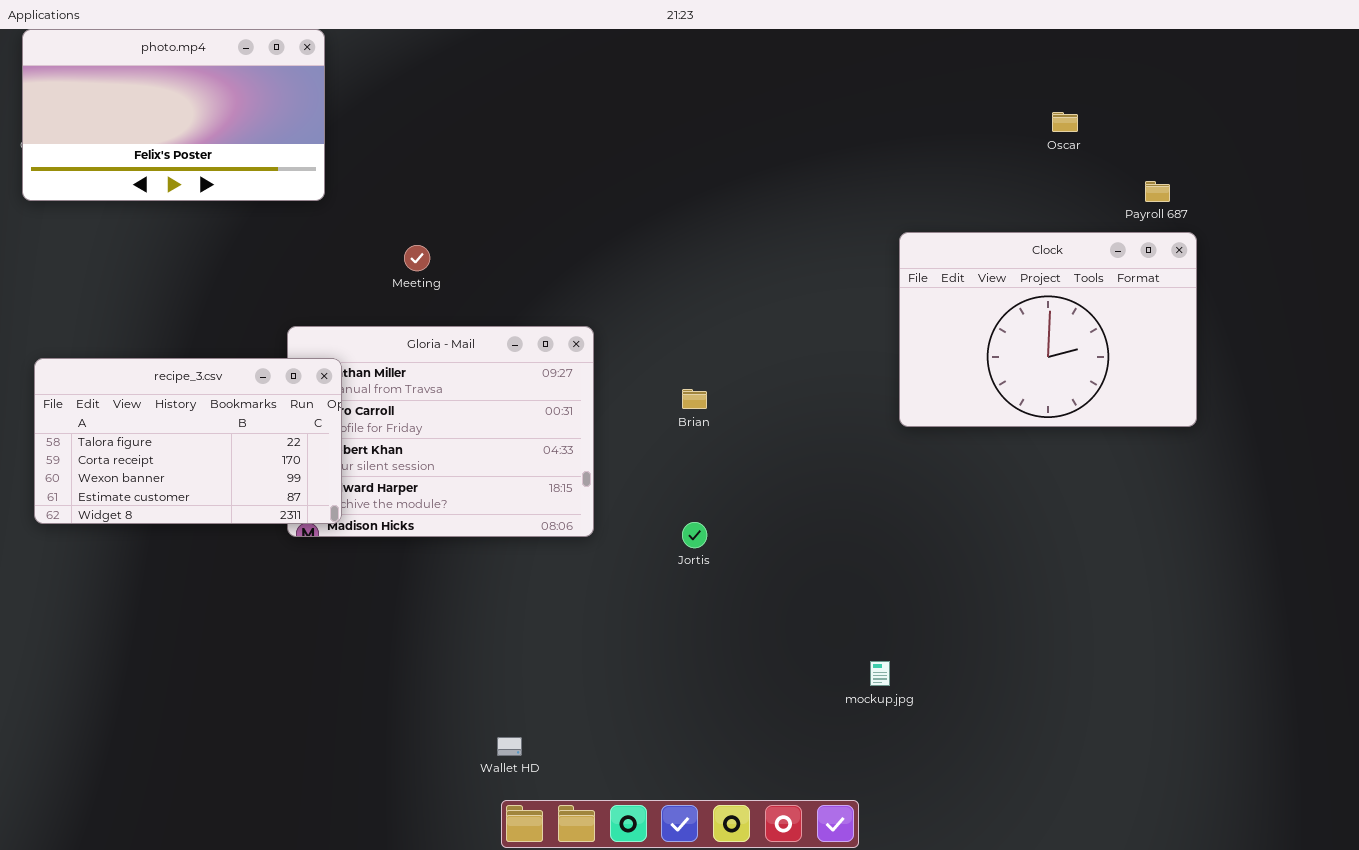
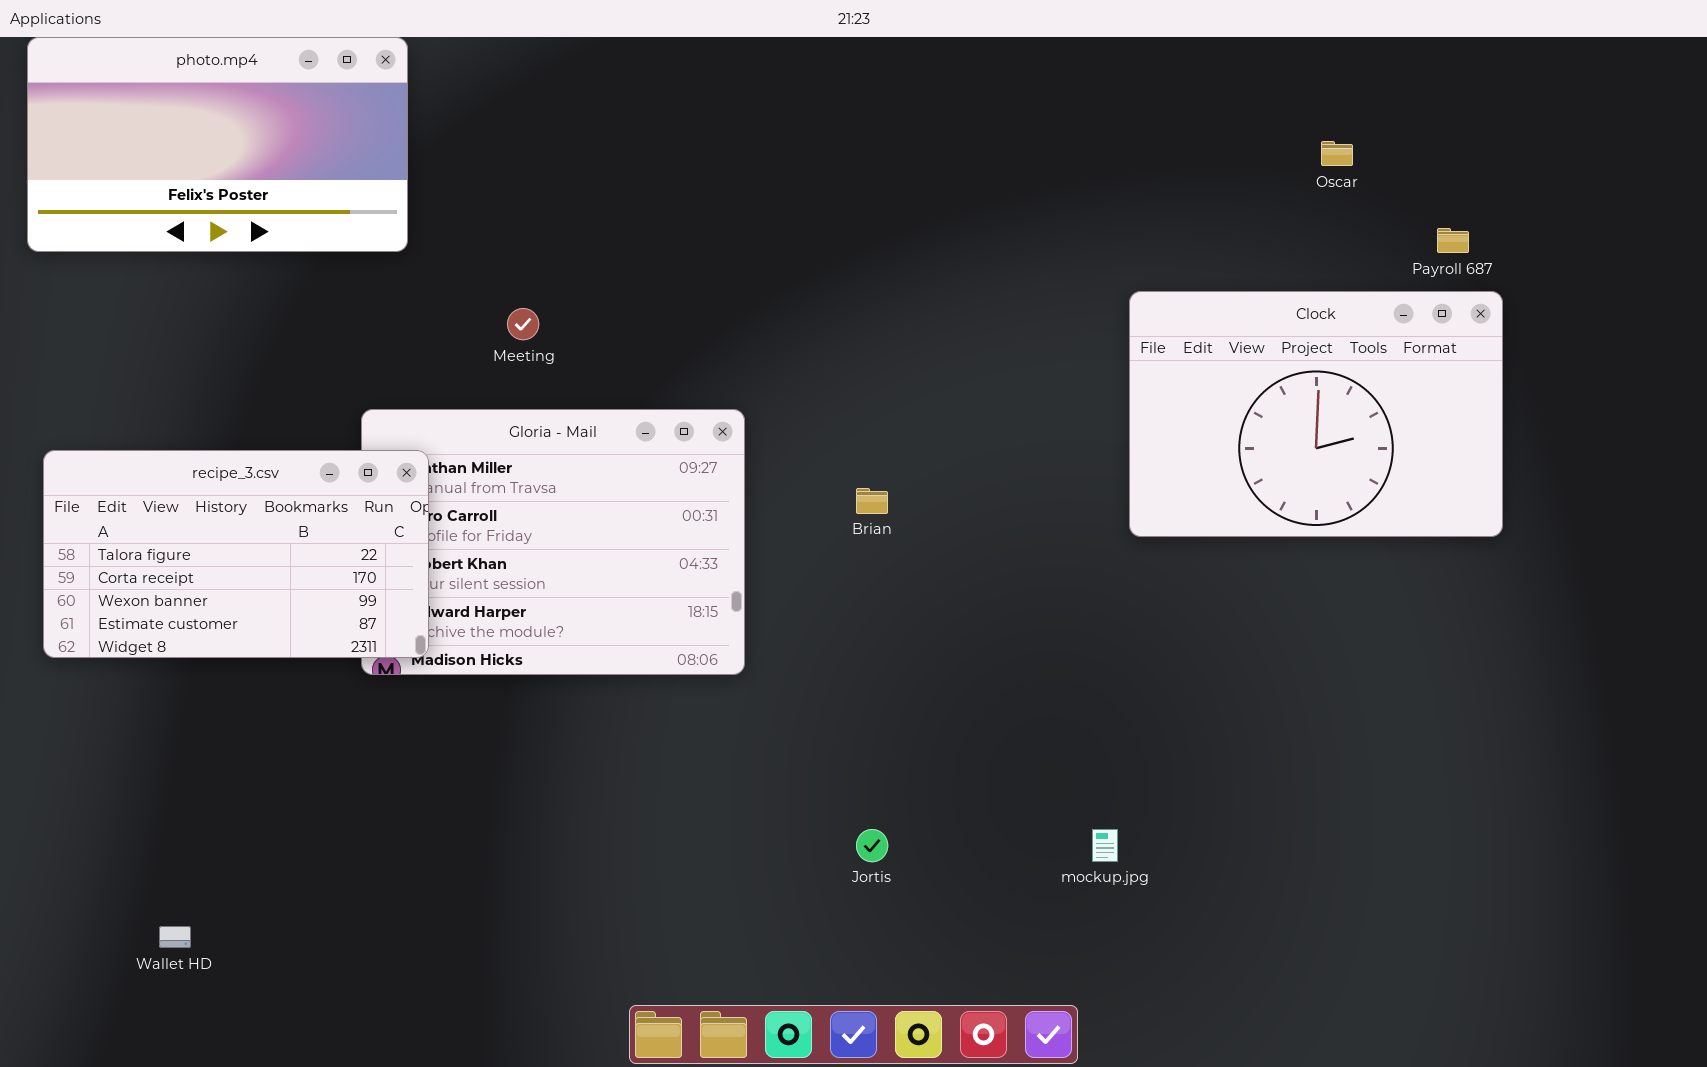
Jortis: [682,522,707,548] -> [856,829,888,862], moved
Wallet HD: [497,737,522,756] -> [159,926,191,948], moved

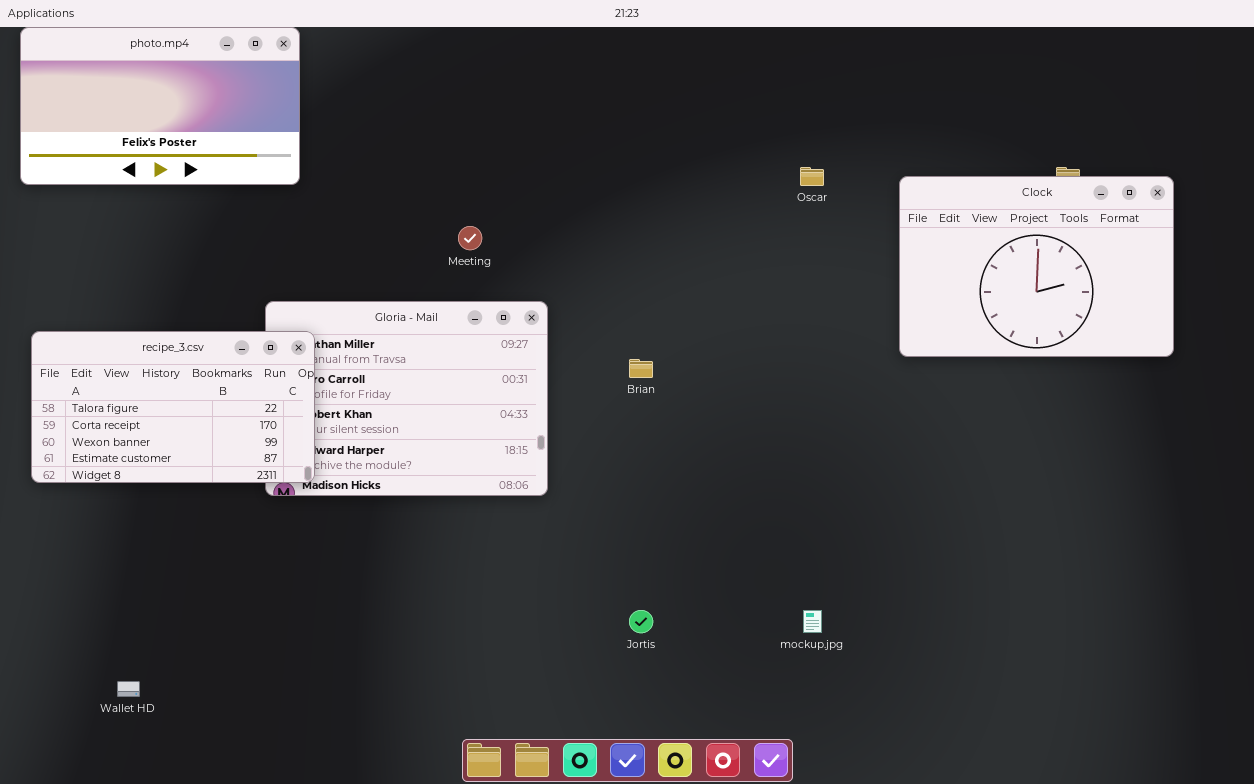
Oscar: [1321,141,1353,166] -> [800,167,824,186], moved
Clock: [1129,291,1503,537] -> [899,176,1174,357], moved
Meeting: [507,308,539,340] -> [458,226,482,250], moved

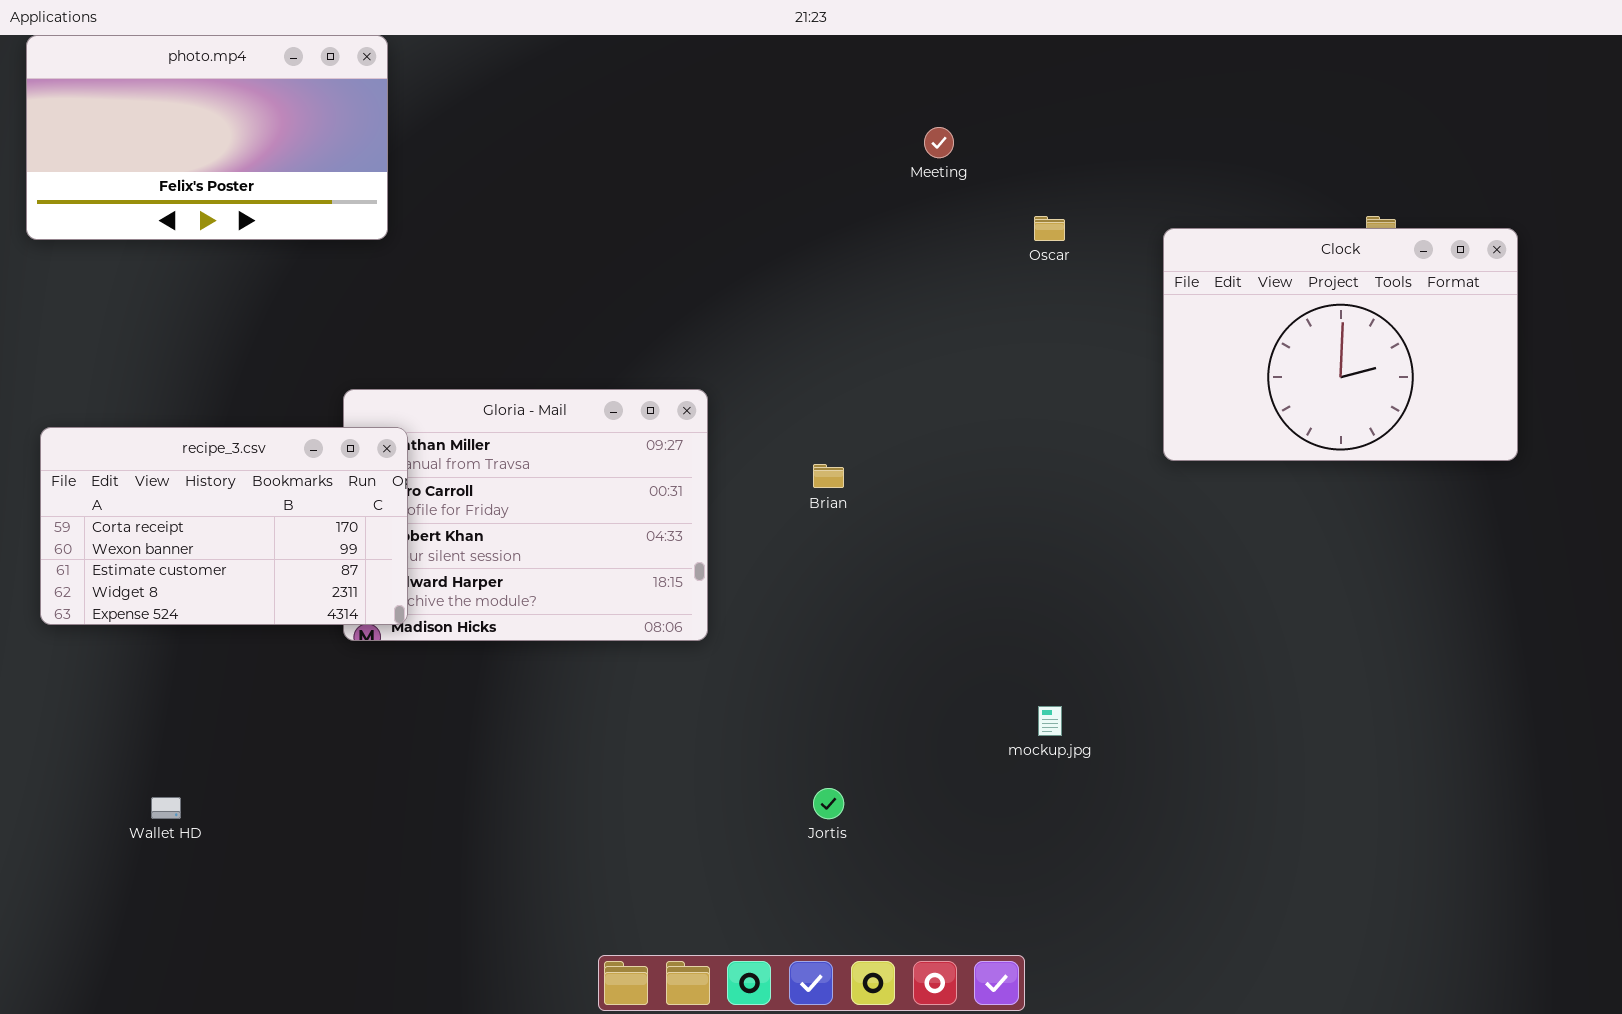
Meeting: [458,226,482,250] -> [924,127,954,158], moved
recipe_3.csv: [31,331,315,483] -> [40,427,408,625], scrolled down 1 row
mockup.jpg: [803,610,822,633] -> [1038,706,1062,736], moved
Wallet HD: [117,681,140,697] -> [151,797,181,819], moved

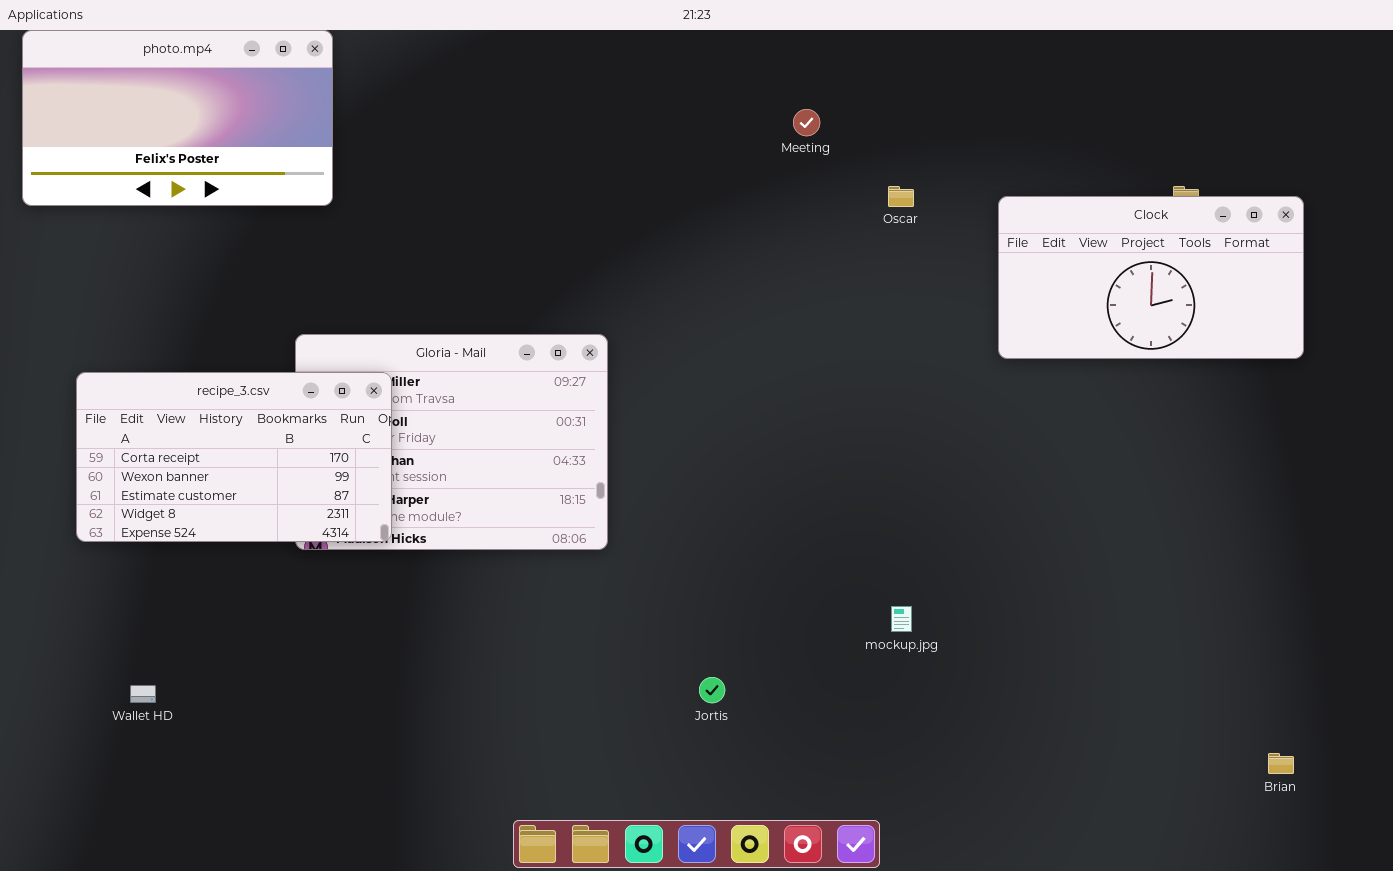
Clock: [1163,228,1518,461] -> [998,196,1304,359], resized
recipe_3.csv: [40,427,408,625] -> [76,372,392,542], moved
Brian: [813,464,844,488] -> [1268,753,1294,774], moved

